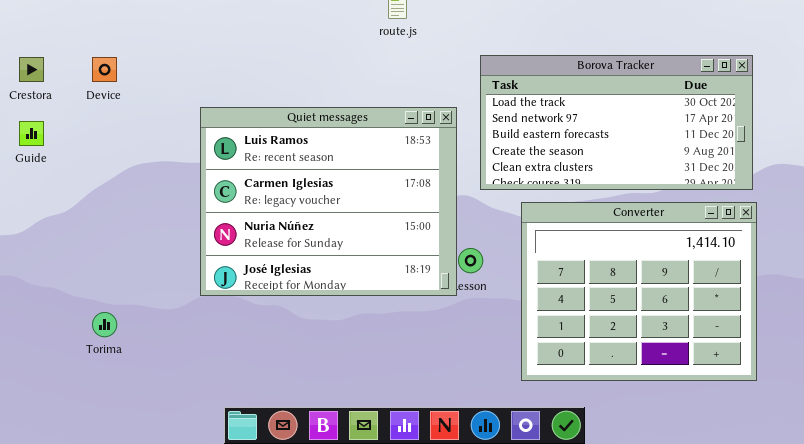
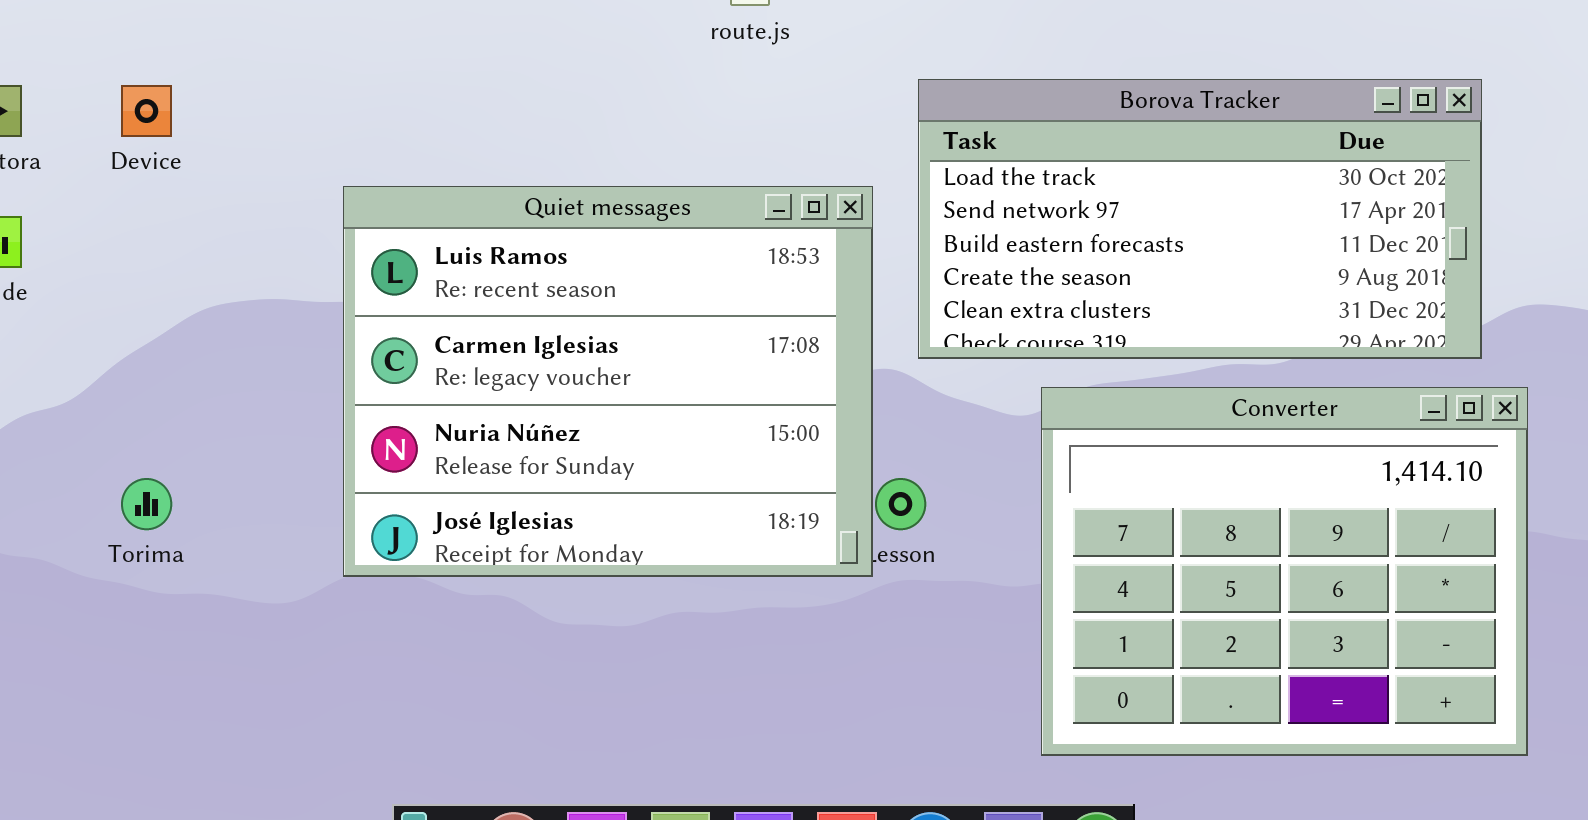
Converter: [521,202,757,381] -> [1041,387,1528,756], moved
Torima: [92,312,117,337] -> [121,478,172,530], moved

